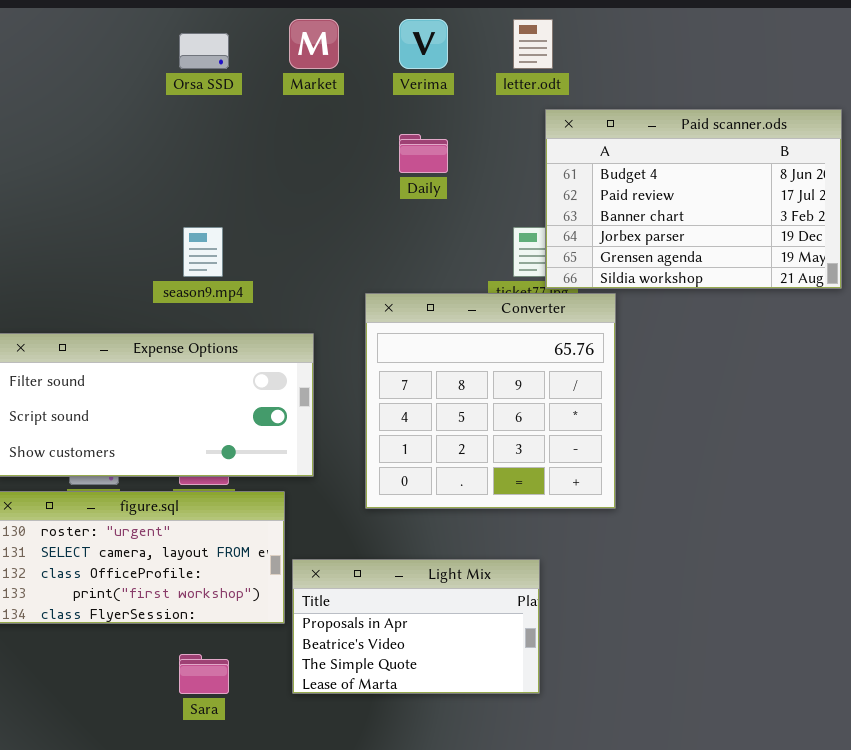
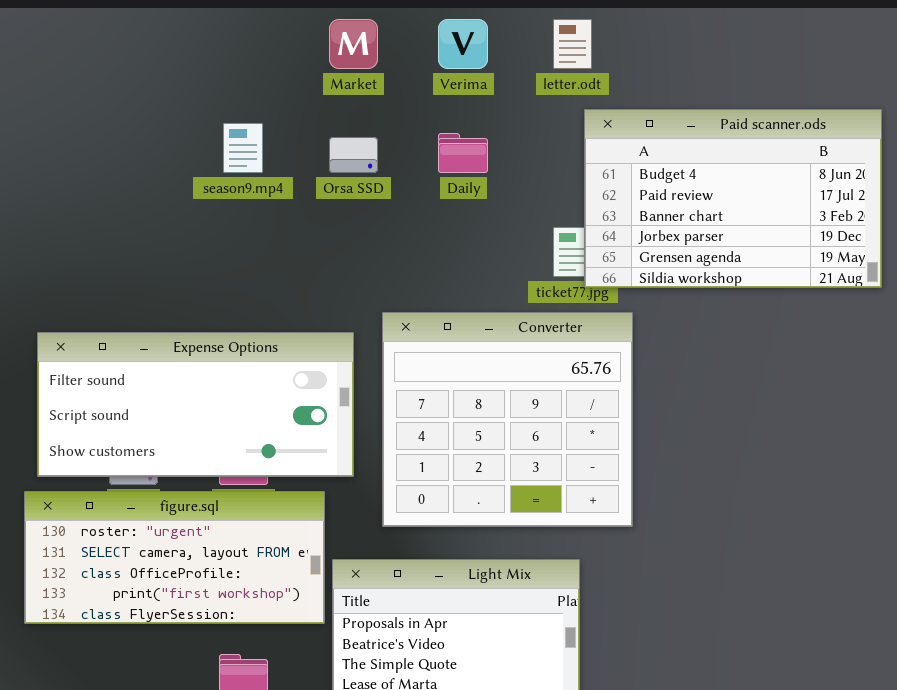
Orsa SSD: [179,33,229,69] -> [329,137,378,173], moved
season9.mp4: [183,227,223,277] -> [223,123,263,173], moved
Converter: [365,293,616,509] -> [382,312,633,527], moved

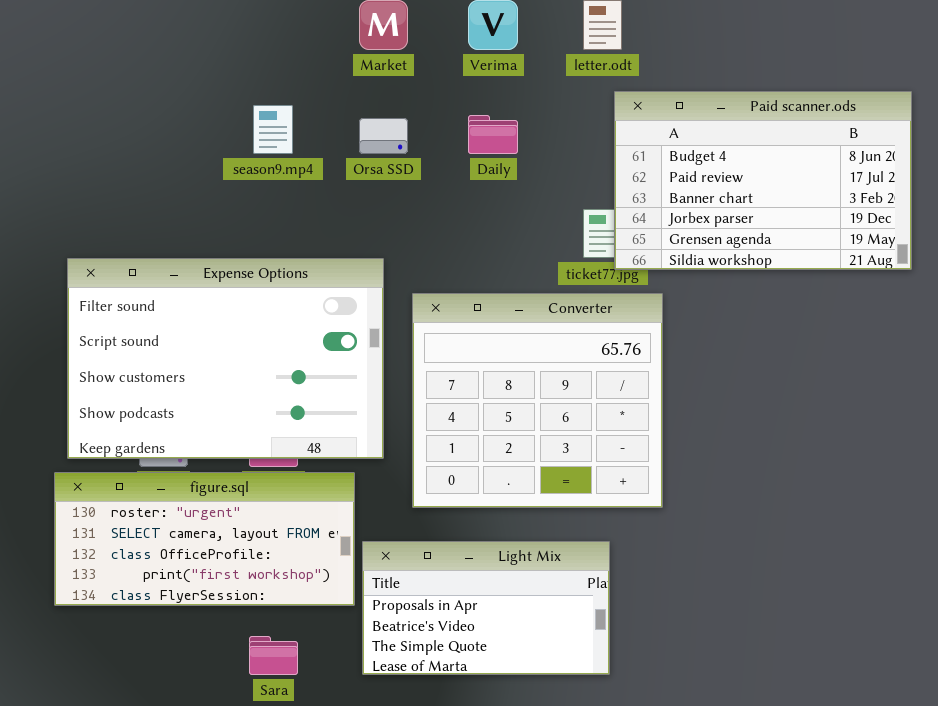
Expense Options: [37,332,354,477] -> [67,258,384,459], resized

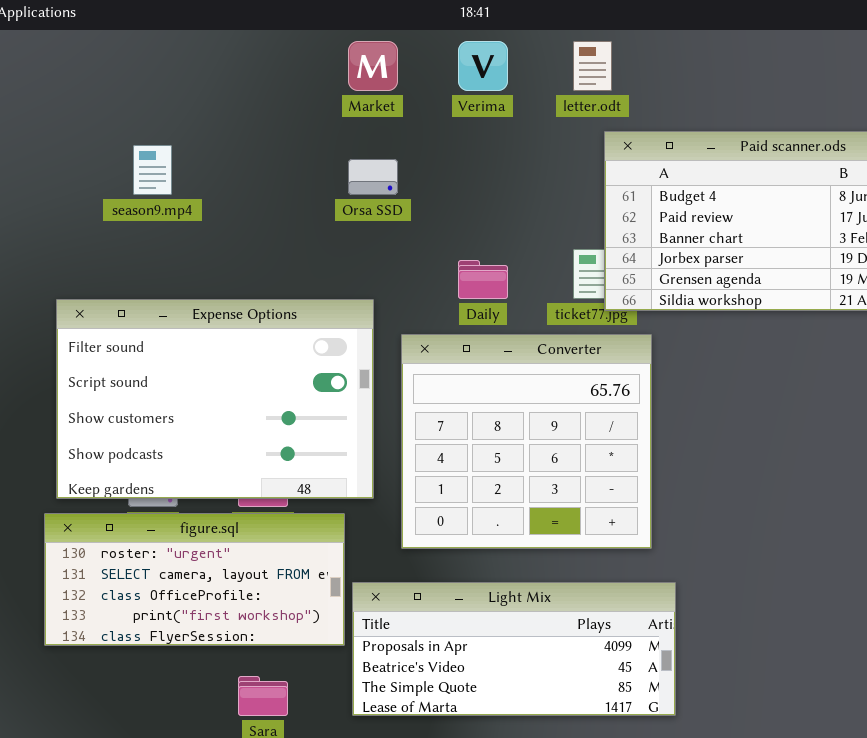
season9.mp4: [253,105,293,154] -> [133,145,172,195], moved
Daily: [468,115,518,154] -> [458,260,508,299], moved
Light Mix: [362,541,610,675] -> [352,582,676,716], resized

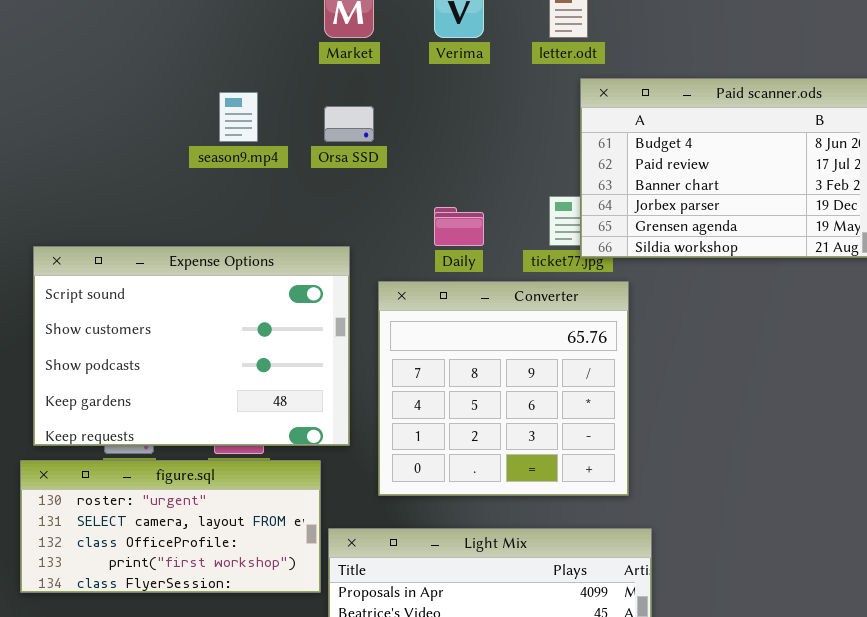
season9.mp4: [133,145,172,195] -> [219,92,258,142], moved
Expense Options: [56,299,374,499] -> [33,246,350,446], scrolled down 1 row

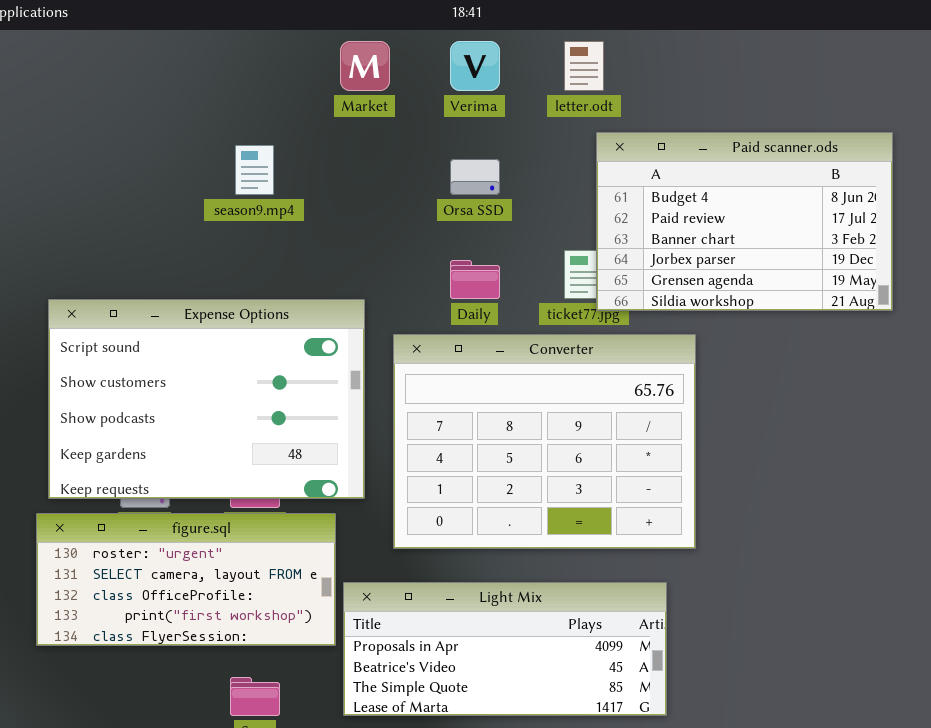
Orsa SSD: [324,106,374,142] -> [450,159,500,195], moved
Converter: [378,281,629,496] -> [393,334,696,549], resized

